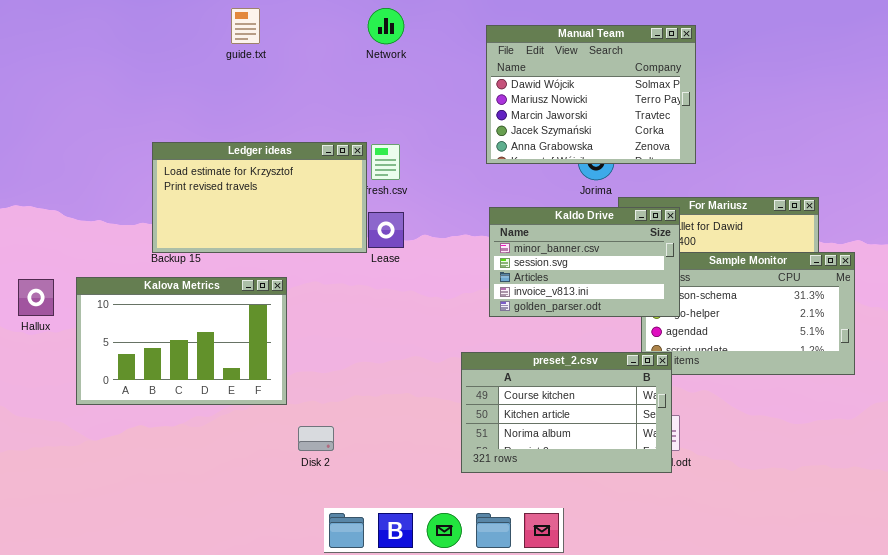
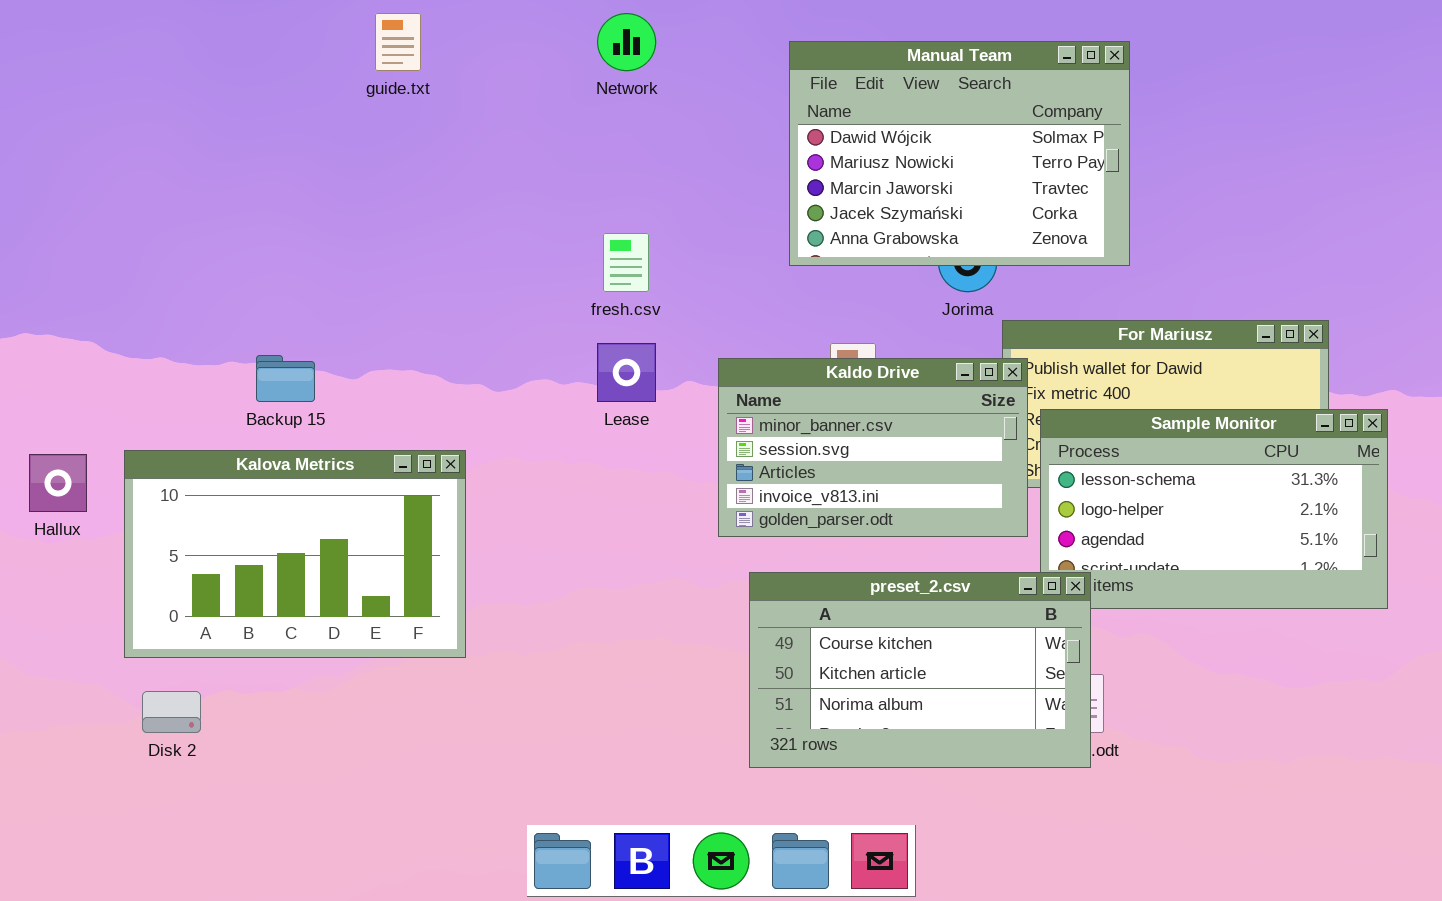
Ledger ideas: [152,142,367,253] -> none, closed
Kaldo Drive: [489,207,680,317] -> [718,358,1028,537], moved
Disk 2: [298,426,334,451] -> [142,691,201,733], moved

